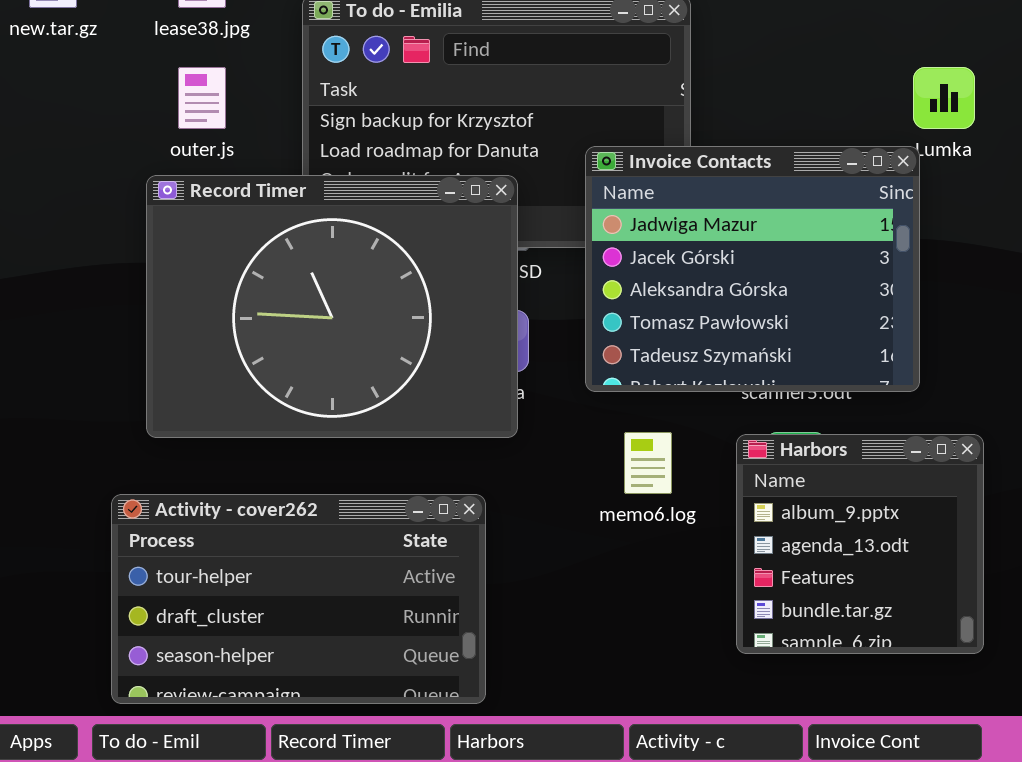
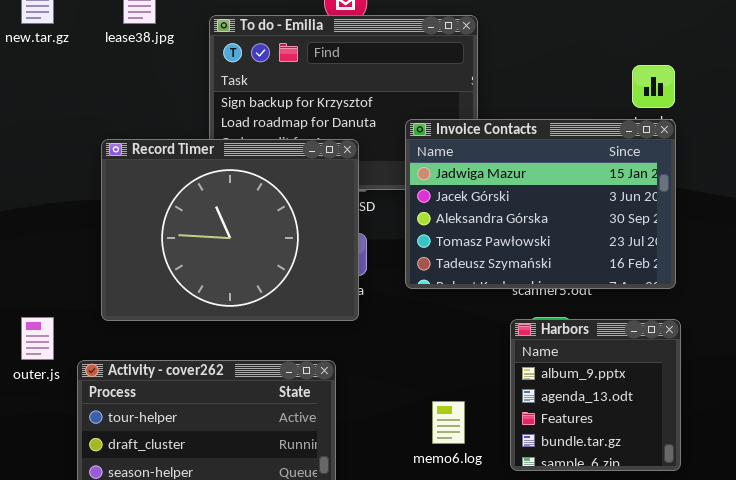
outer.js: [178,67,226,129] -> [21,317,54,360], moved
Invoice Contacts: [585,146,920,392] -> [405,119,676,289], resized
memo6.log: [624,432,672,494] -> [432,401,465,444], moved

